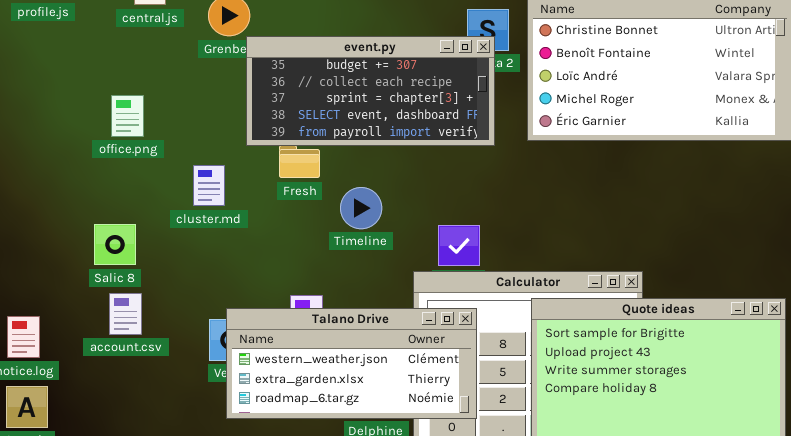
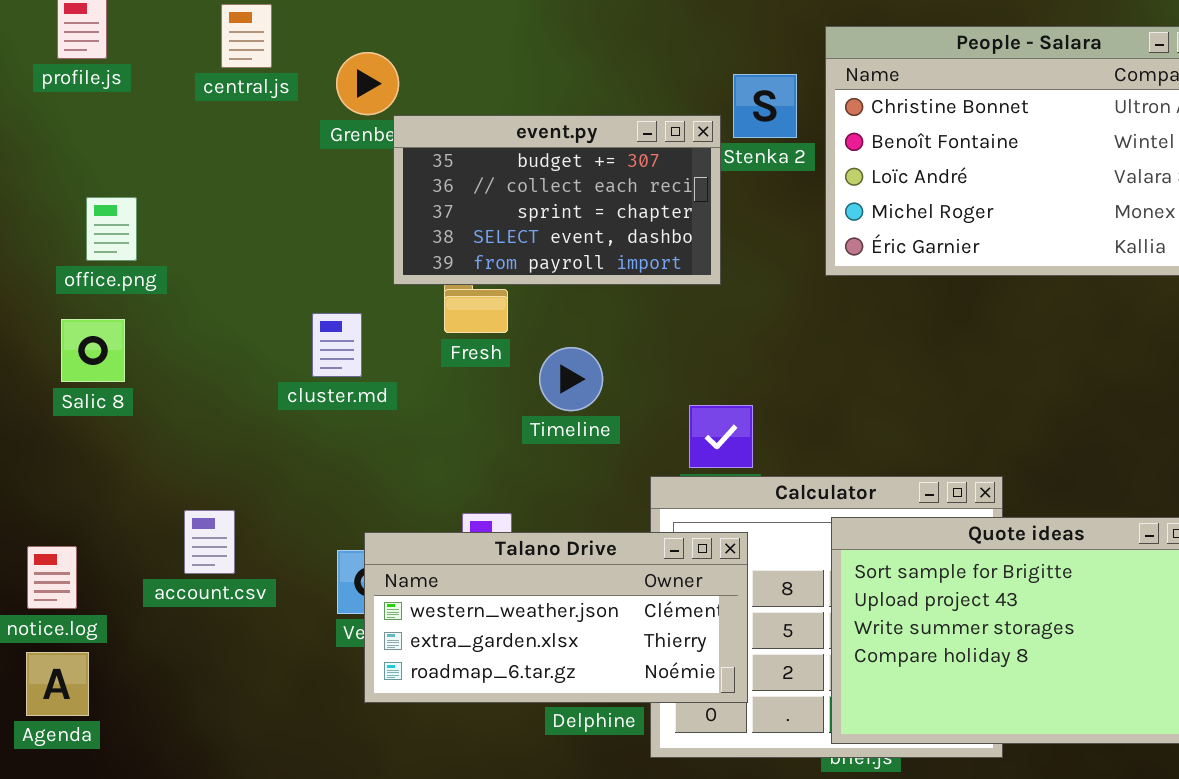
event.py: [246,36,495,146] -> [393,115,721,285], resized
office.png: [111,95,144,137] -> [86,197,137,261], moved
Salic 8: [94,224,136,265] -> [61,319,125,382], moved

